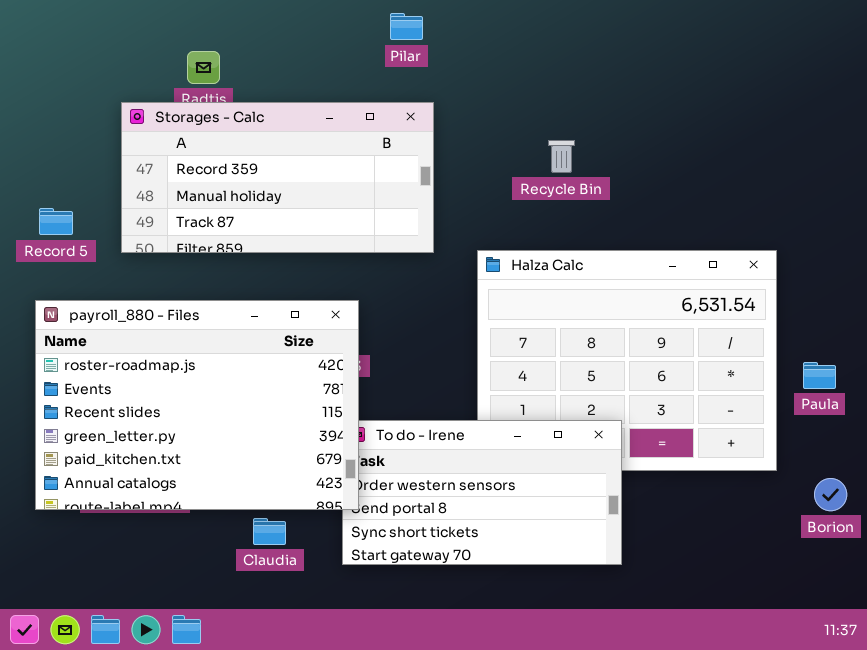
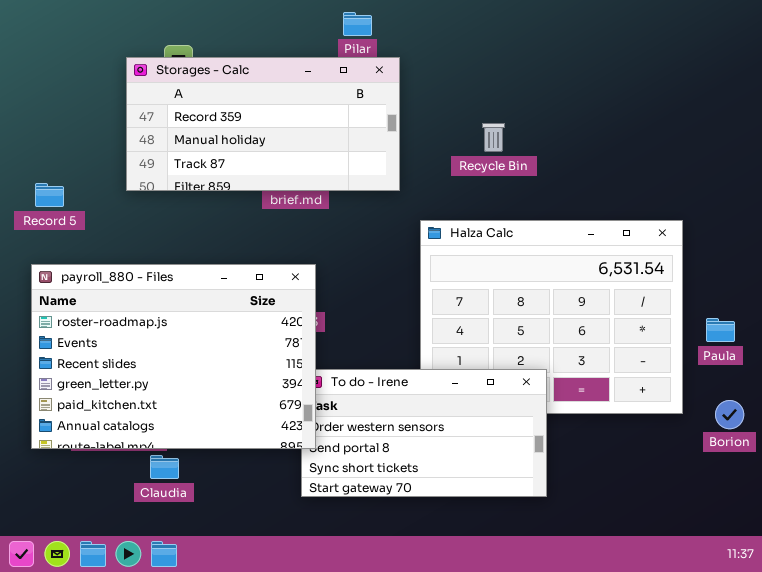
Storages - Calc: [121,102,434,253] -> [126,57,400,191], moved
Borion: [814,478,847,511] -> [715,400,744,429], moved
Claudia: [253,518,286,545] -> [150,455,179,479], moved

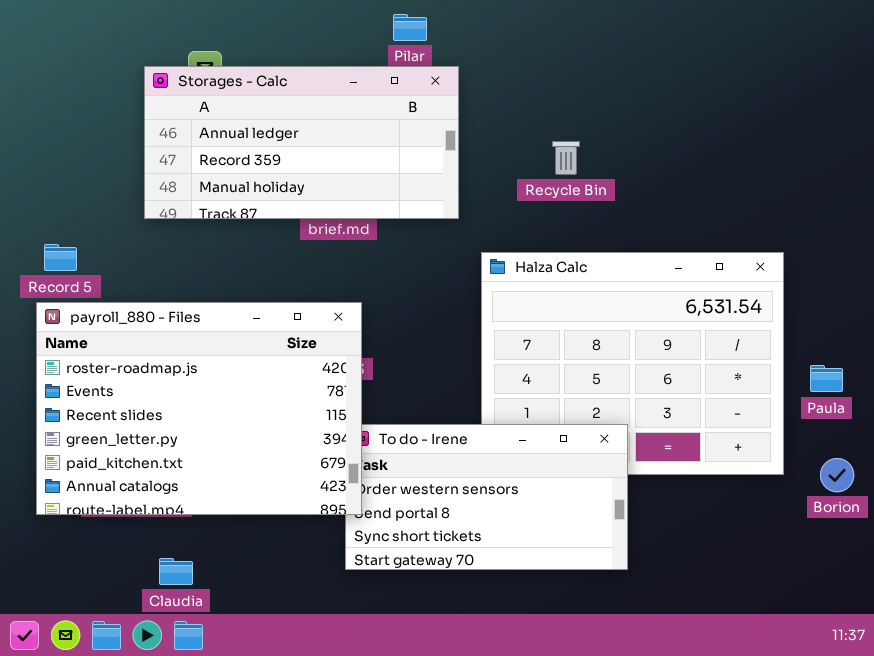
Storages - Calc: [126,57,400,191] -> [144,66,459,219], scrolled up 1 row
Record 5: [35,183,64,207] -> [44,244,77,271], moved
Claudia: [150,455,179,479] -> [159,558,193,585], moved

